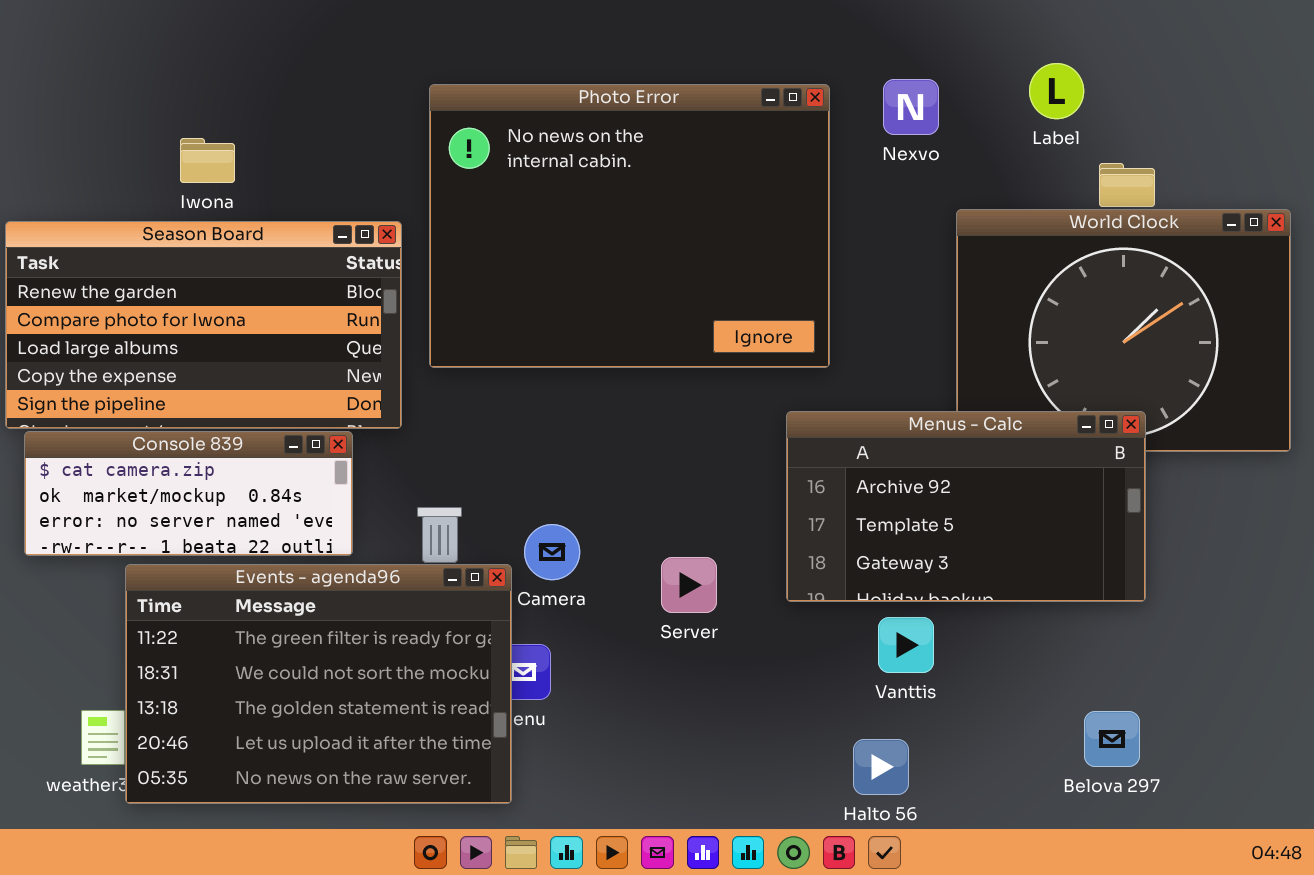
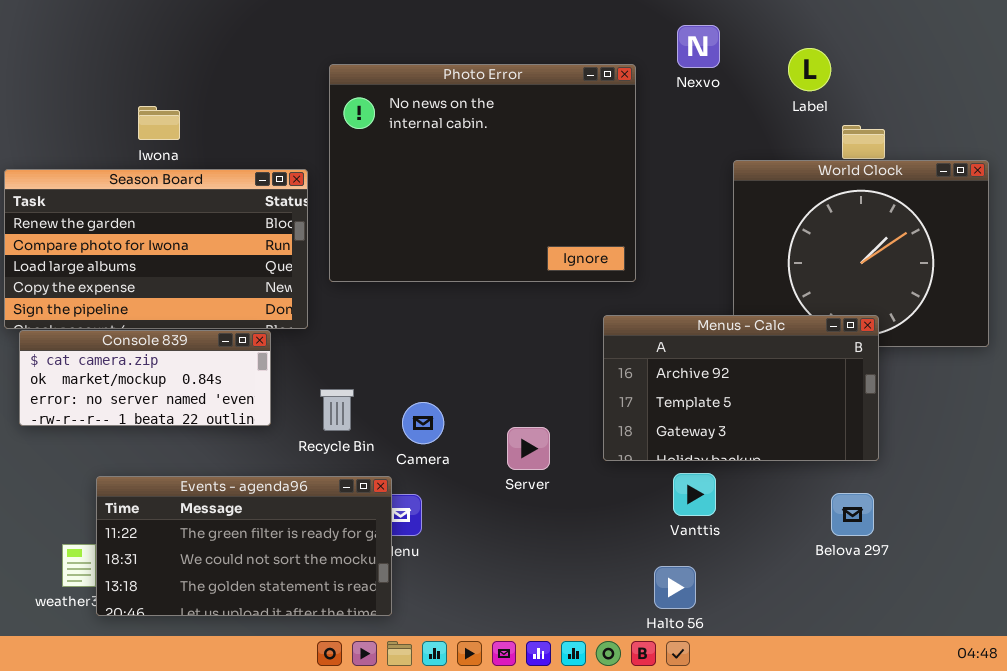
Nexvo: [883,79,939,135] -> [677,25,720,68], moved
Events - agenda96: [125,564,512,804] -> [96,476,392,616], resized
Belova 297: [1084,711,1140,767] -> [831,493,874,536], moved

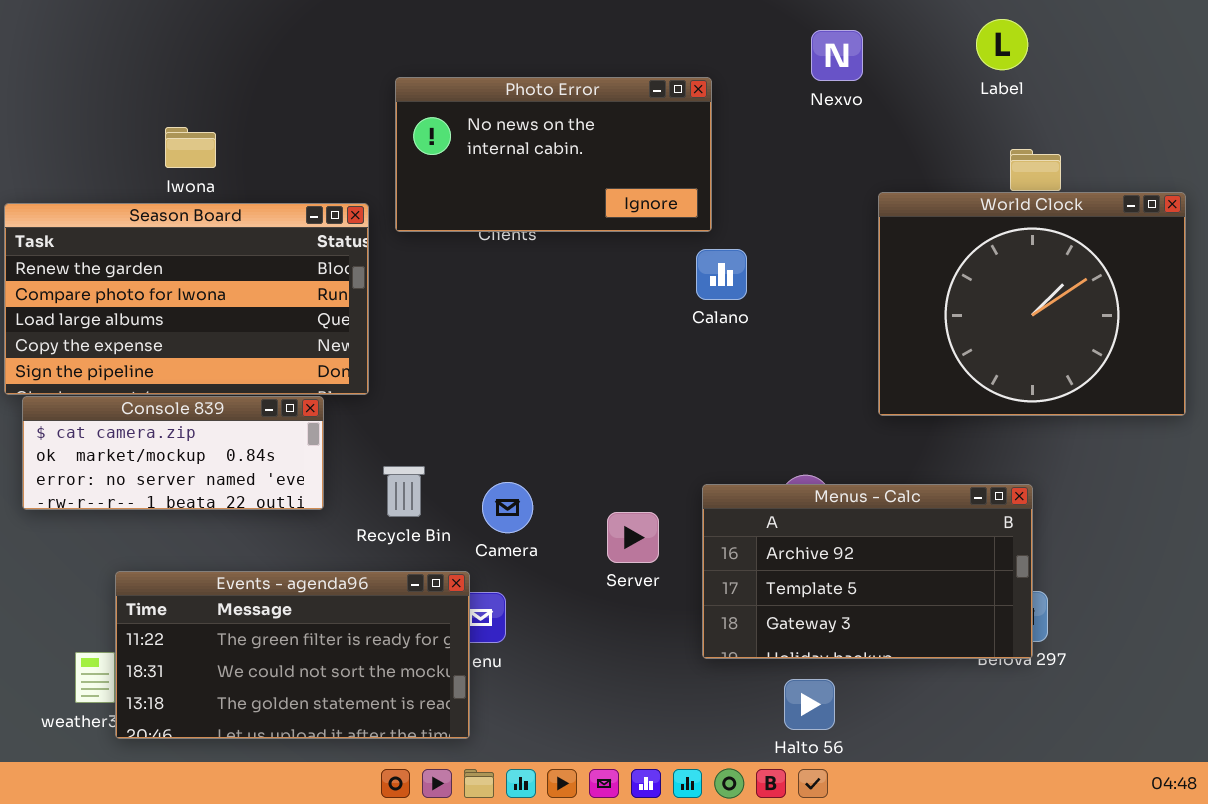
Label: [788,48,831,91] -> [976,19,1028,70], moved
Photo Error: [329,64,636,282] -> [395,77,712,232], resized
Menus - Calc: [603,315,879,461] -> [702,484,1033,659], moved

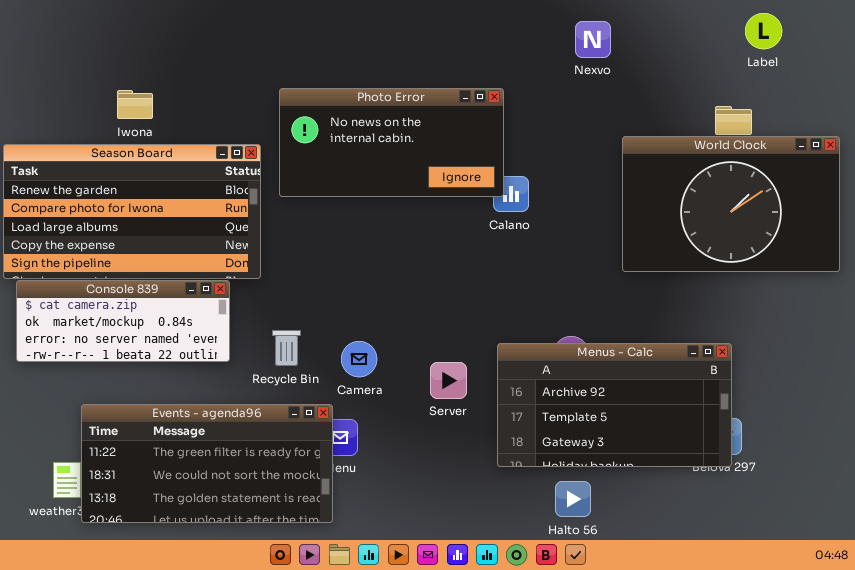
Label: [976,19,1028,70] -> [745,13,782,49], moved
Photo Error: [395,77,712,232] -> [279,88,504,197], moved
World Clock: [878,192,1186,416] -> [622,136,840,272], resized

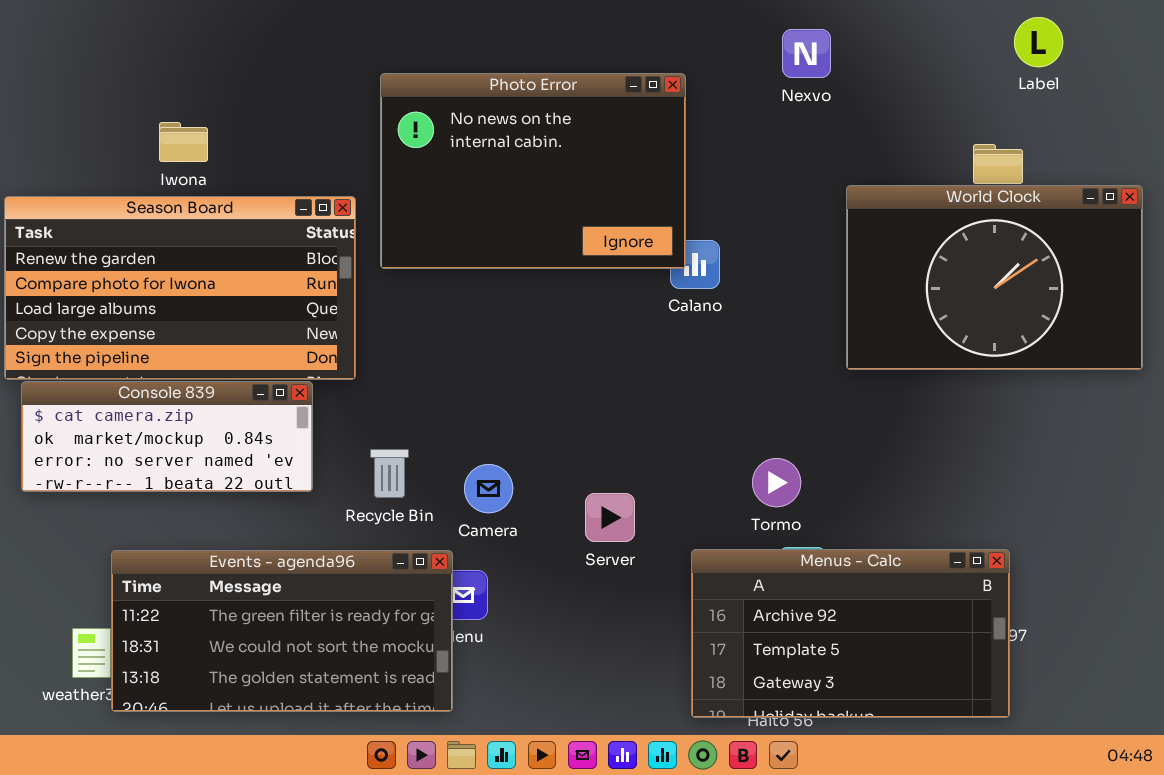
Photo Error: [279,88,504,197] -> [380,73,686,269], resized
Menus - Calc: [497,343,732,467] -> [691,549,1010,718], moved

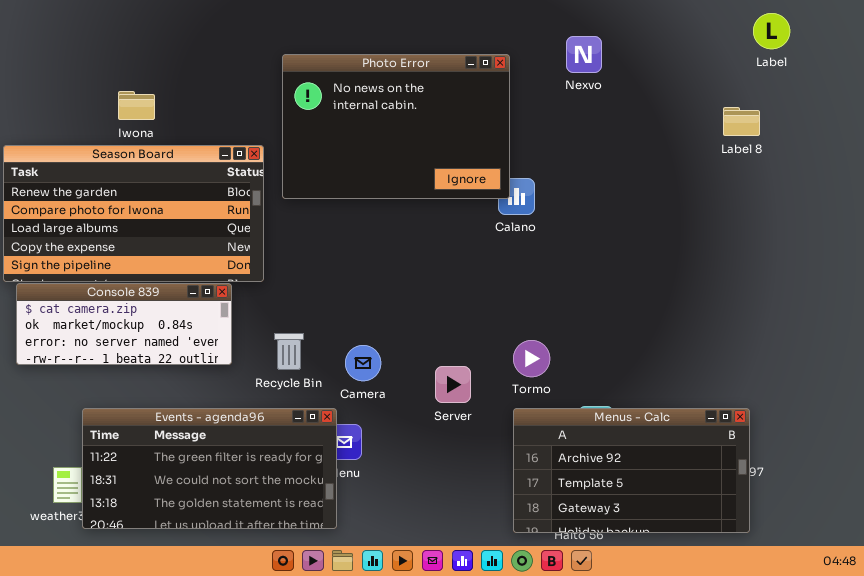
Nexvo: [782,29,831,78] -> [566,36,602,73], moved
World Clock: [846,185,1143,370] -> none, closed
Tormo: [752,458,801,507] -> [513,340,550,377], moved

